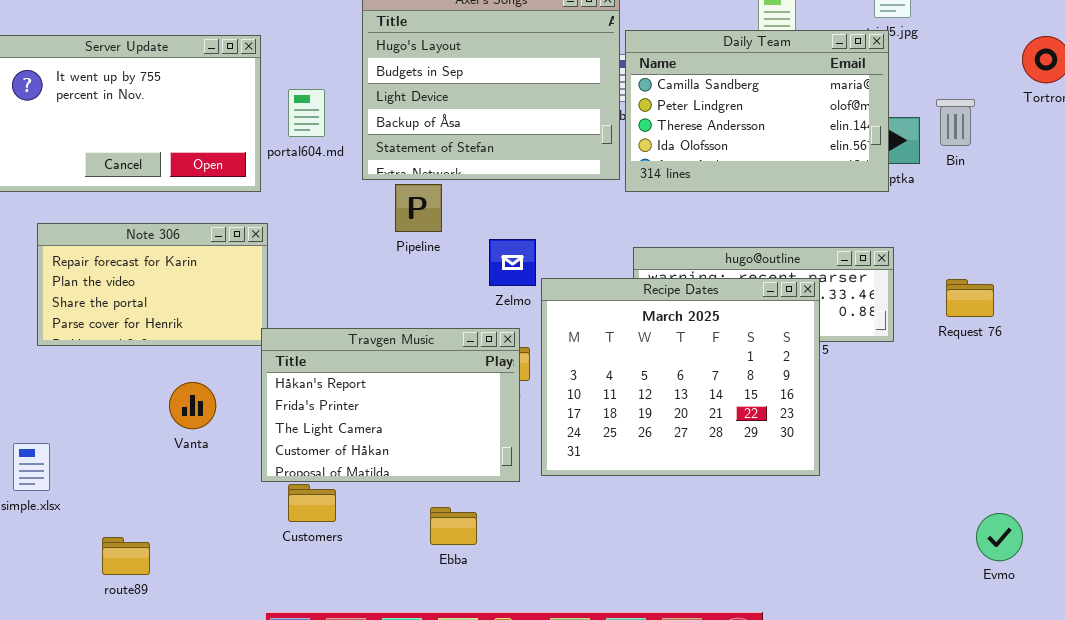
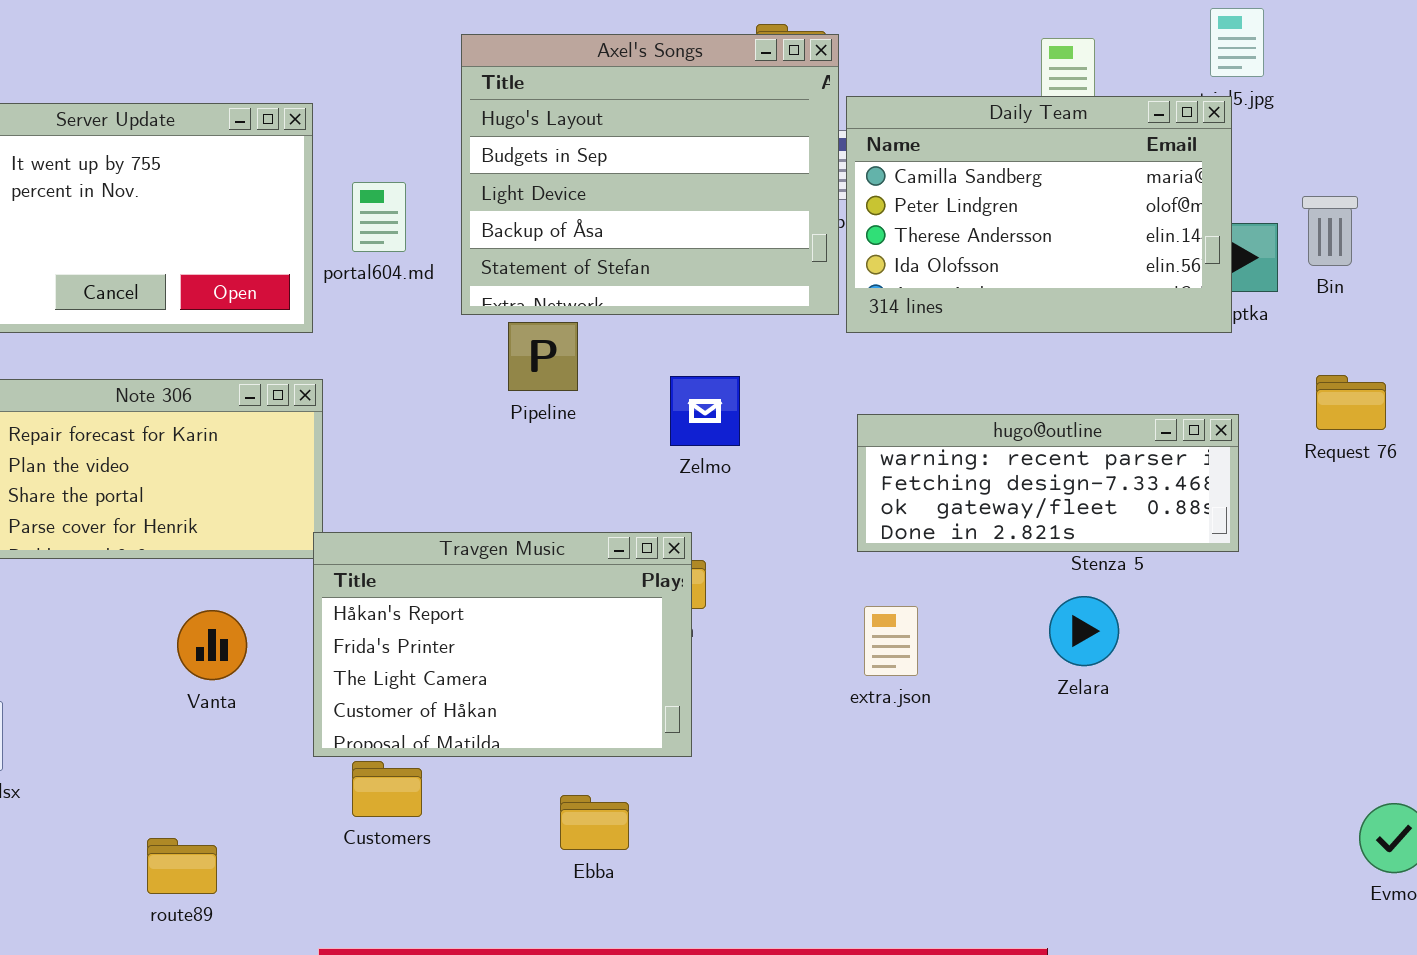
Zelmo: [489,239,536,286] -> [670,376,740,446], moved
Recipe Dates: [541,278,820,476] -> none, closed
Request 76: [946,279,994,317] -> [1316,375,1386,430], moved
route89: [102,537,150,575] -> [147,838,217,894], moved

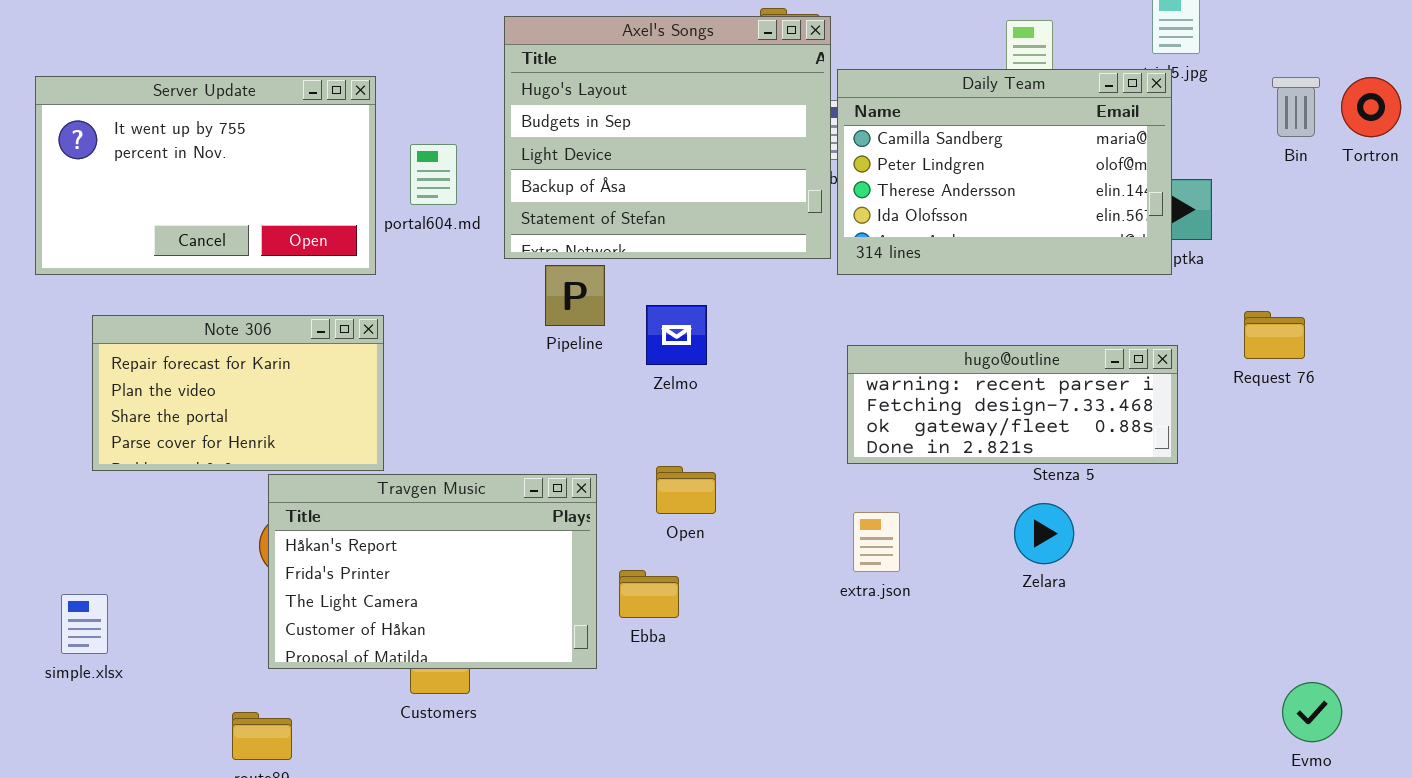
Bin: [1302,196,1358,266] -> [1272,77,1320,137], moved
Zelmo: [670,376,740,446] -> [646,305,707,365], moved
Travgen Music: [313,532,692,757] -> [268,474,597,669], moved
Ebba: [560,795,629,850] -> [619,570,679,618], moved

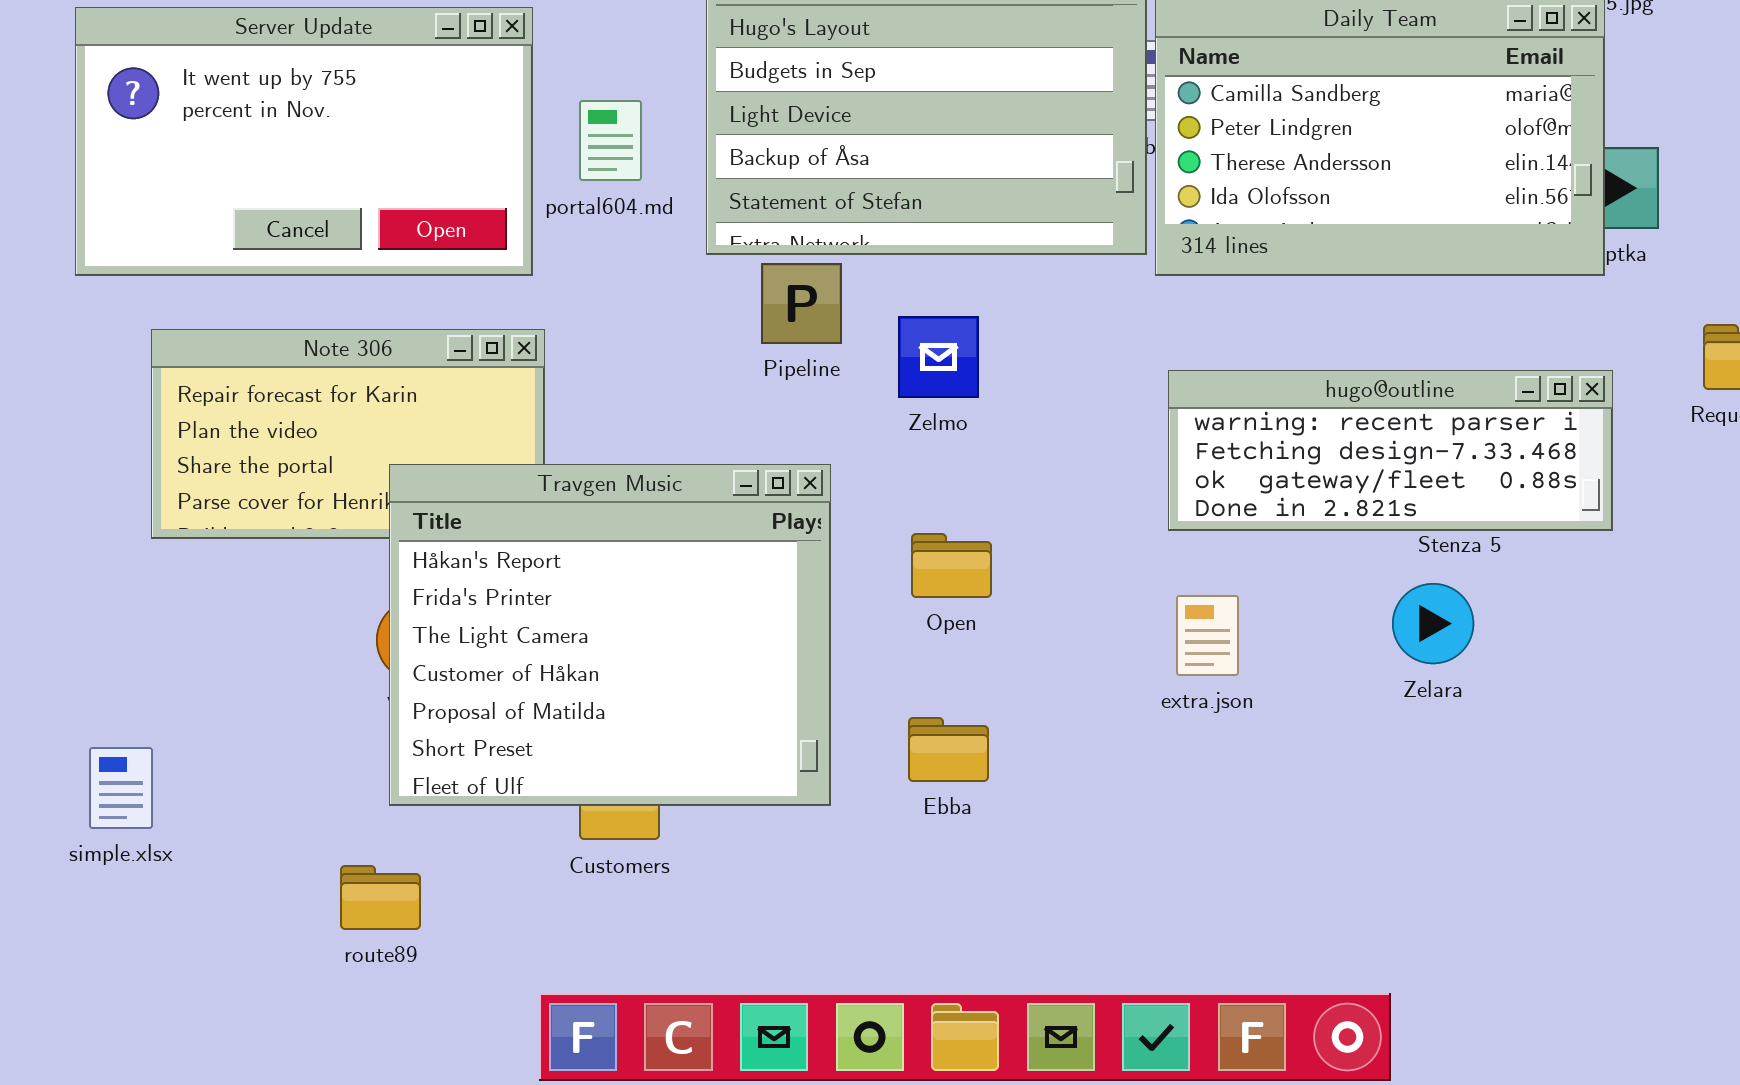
Travgen Music: [268,474,597,669] -> [389,464,831,806], resized
Ebba: [619,570,679,618] -> [908,717,989,782], moved
simple.xlsx: [61,594,108,654] -> [89,747,153,829], moved

